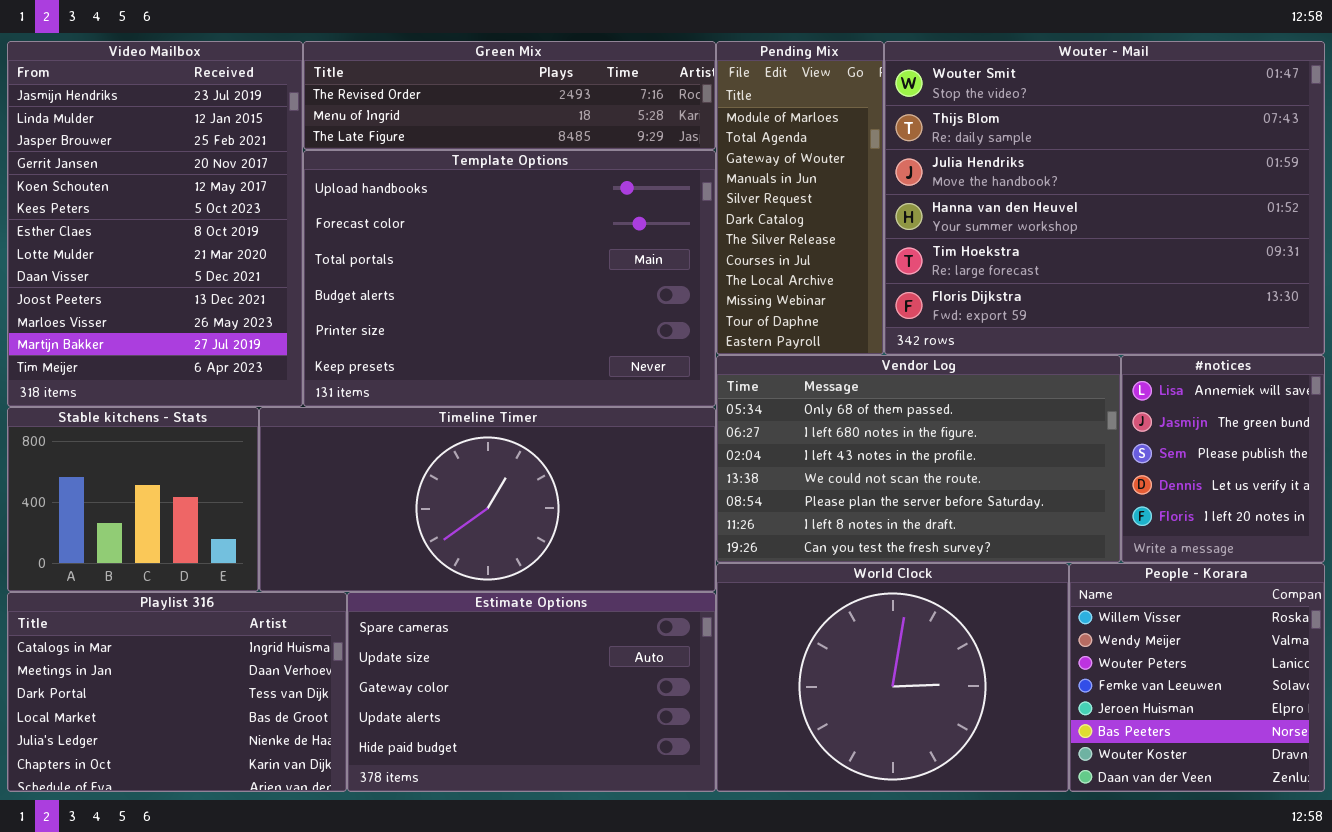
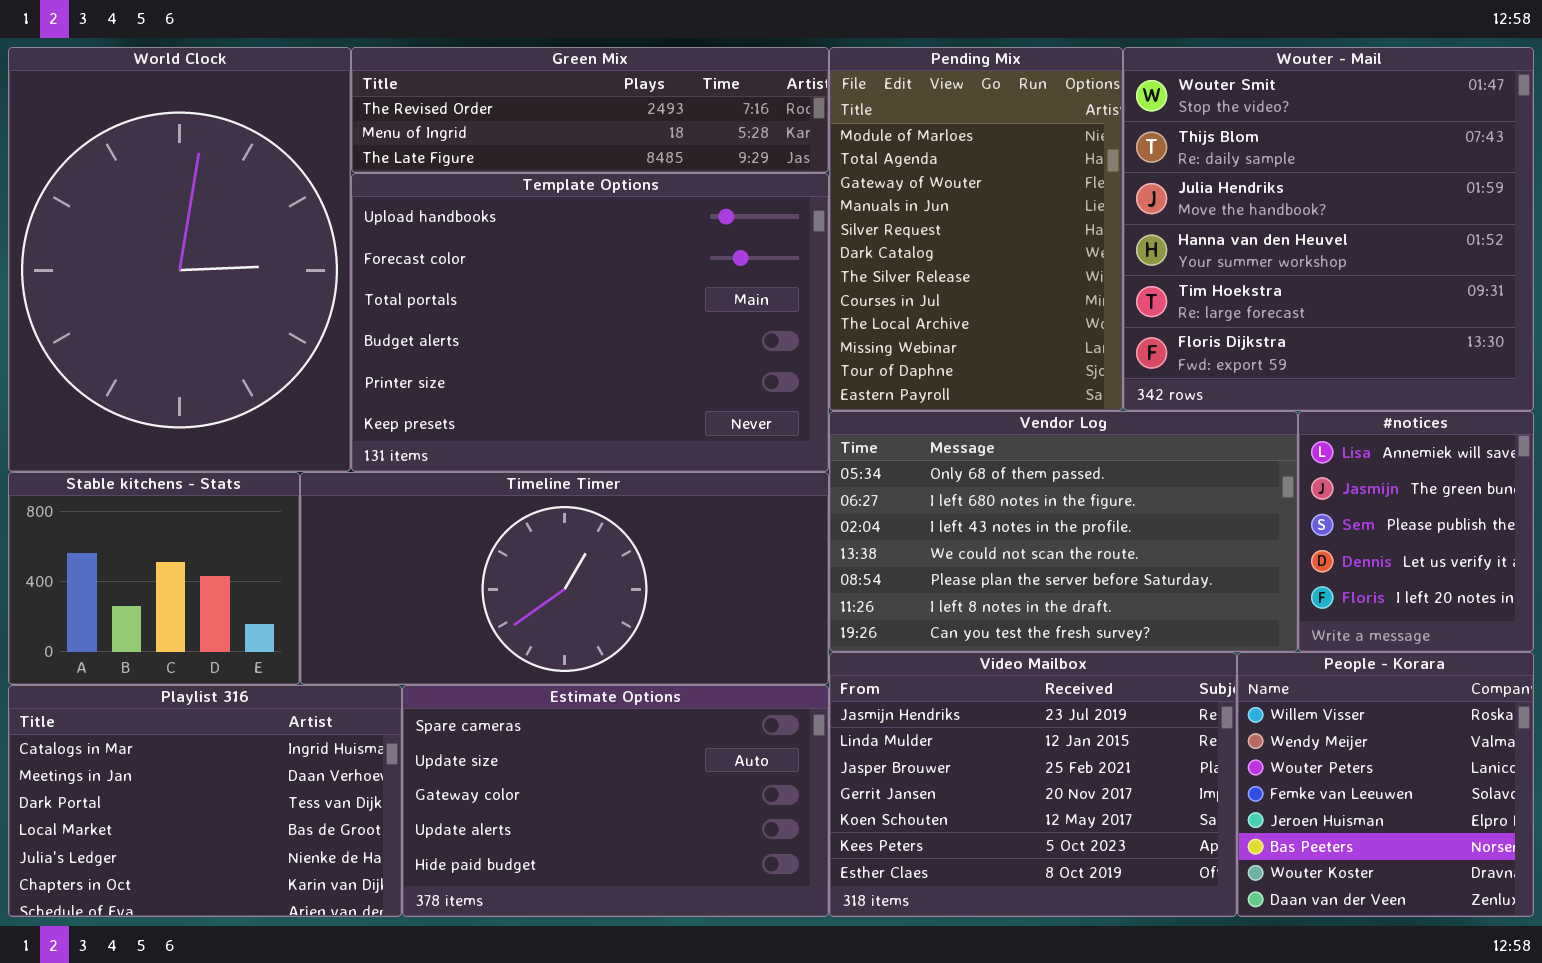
Video Mailbox: [7,41,303,407] -> [829,652,1237,917], moved, resized
Pending Mix: [716,41,884,355] -> [829,47,1123,411], resized
Wouter - Mail: [884,41,1325,355] -> [1123,47,1534,411], resized
World Clock: [716,563,1069,792] -> [8,47,351,472], moved, resized

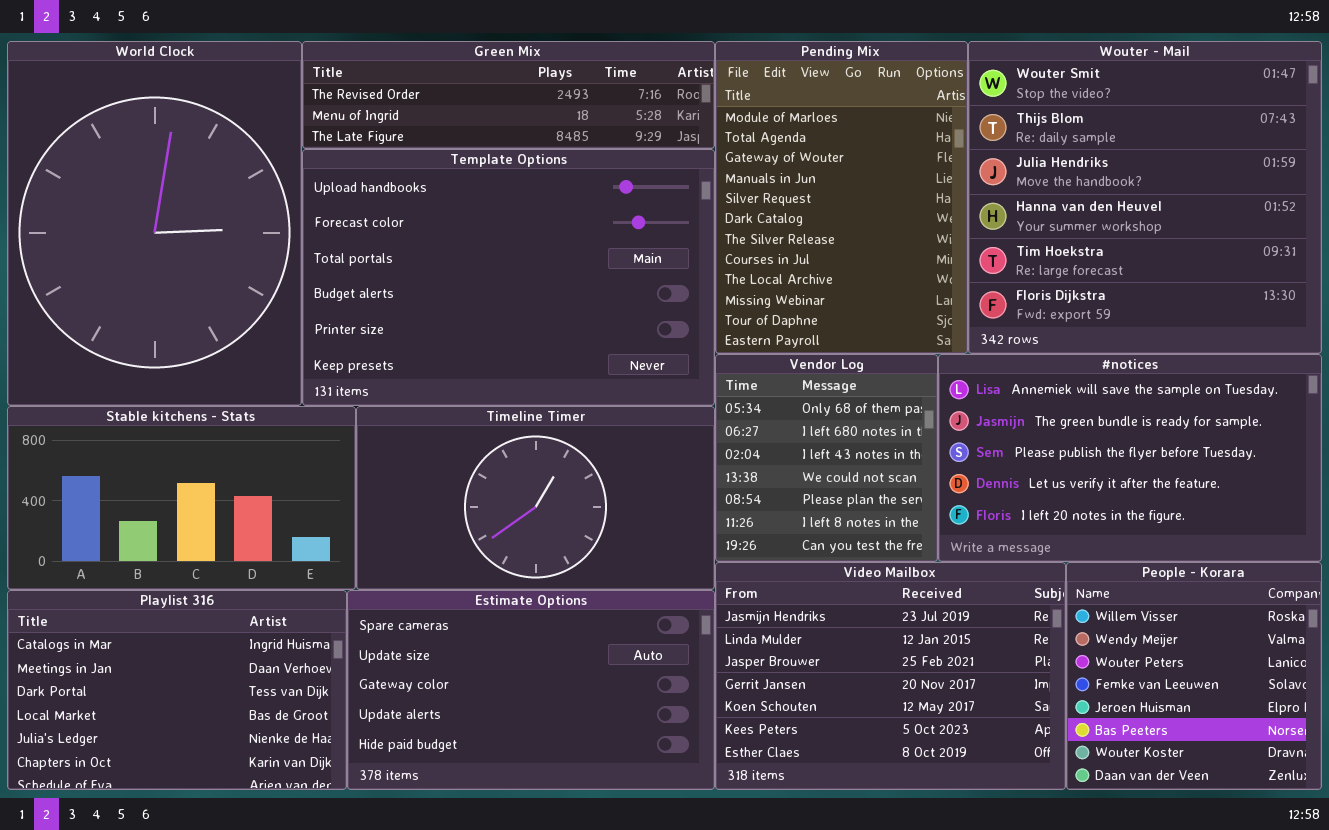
Vendor Log: [829,411,1298,652] -> [715,354,938,562], resized
#notices: [1298,411,1534,652] -> [938,354,1322,562], resized
Stable kitchens - Stats: [8,472,300,685] -> [7,406,356,590], resized
Timeline Timer: [300,472,829,685] -> [356,406,715,590], resized

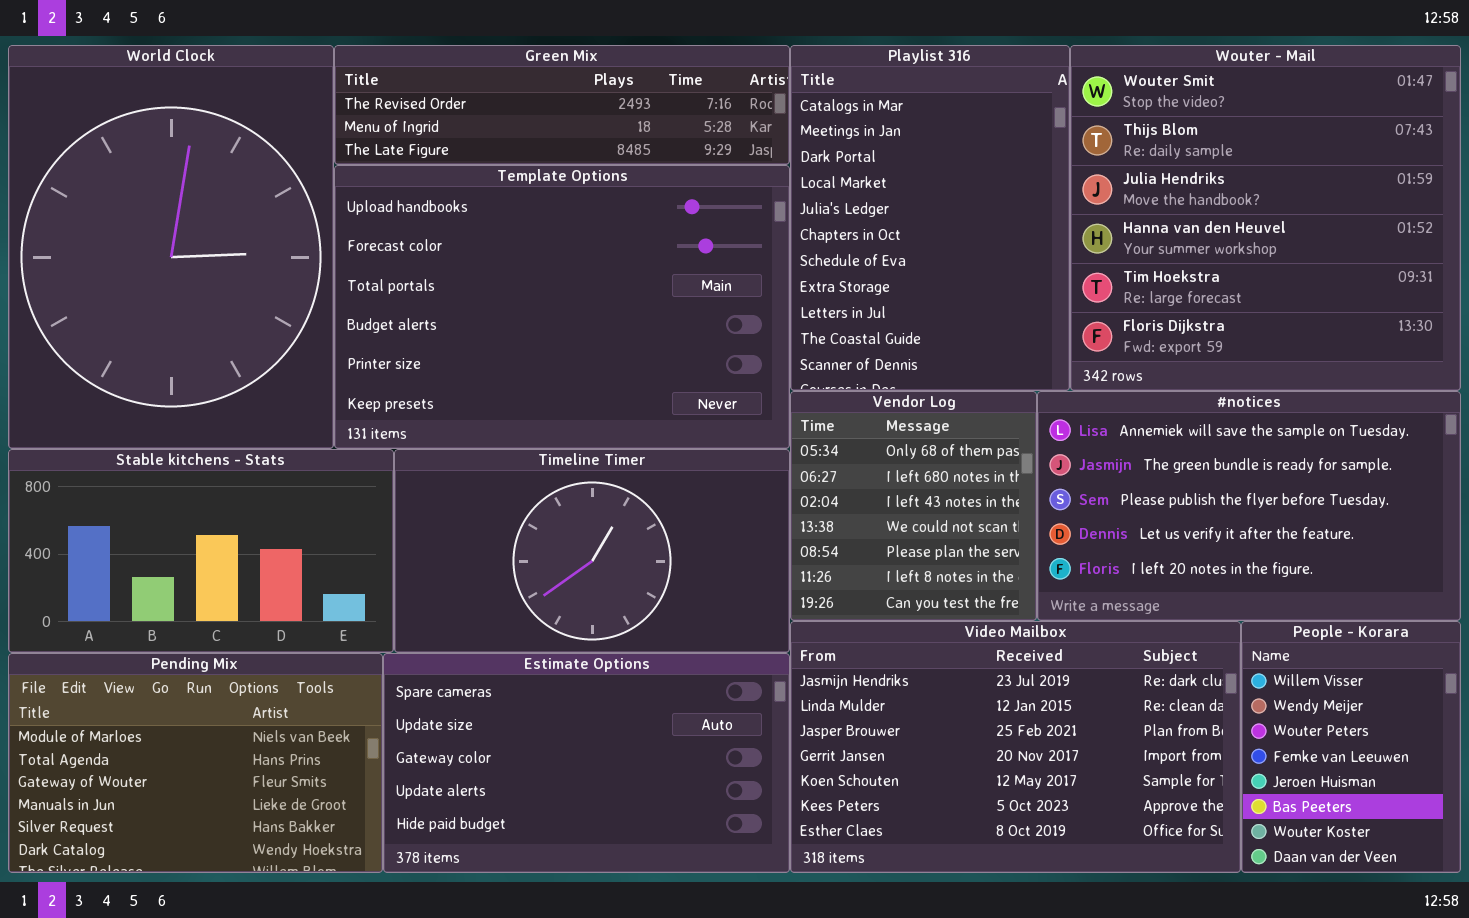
Pending Mix: [715,41,968,354] -> [8,653,383,873], moved, resized
Video Mailbox: [715,562,1066,790] -> [790,621,1241,873], resized
People - Korara: [1066,562,1322,790] -> [1241,621,1461,873], resized
Playlist 316: [7,590,347,790] -> [790,45,1070,391], moved, resized

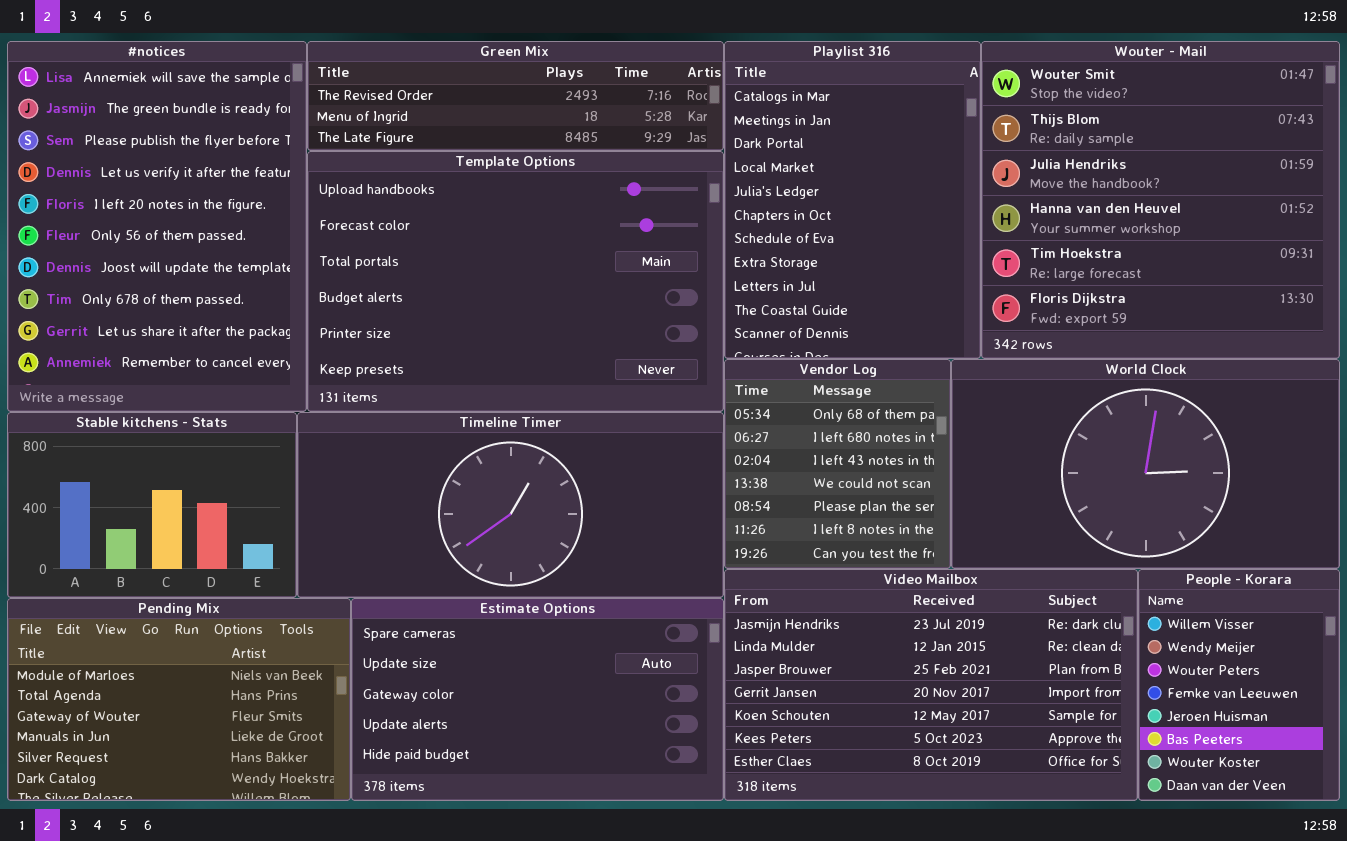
World Clock: [8,45,334,449] -> [951,359,1340,569], moved, resized
#notices: [1037,391,1461,621] -> [7,41,307,412], moved, resized
Stable kitchens - Stats: [8,449,394,653] -> [7,412,297,598], resized
Timeline Timer: [394,449,790,653] -> [297,412,724,598], resized

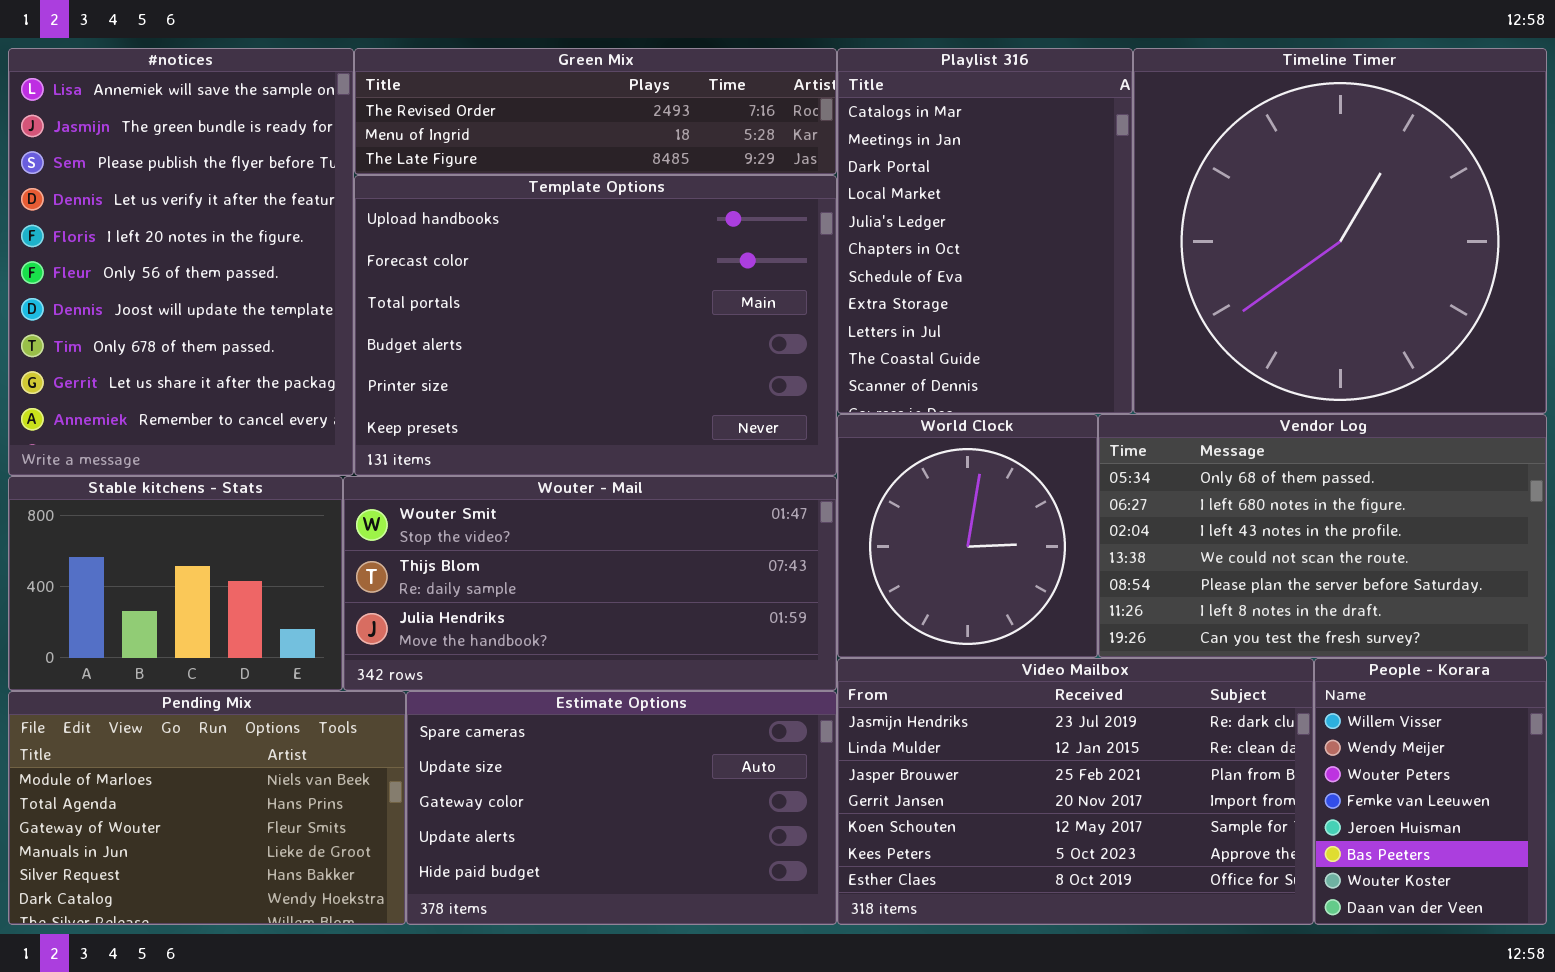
Wouter - Mail: [981,41,1340,359] -> [343,476,837,691], moved, resized
Vendor Log: [724,359,951,569] -> [1098,414,1547,658], moved, resized
World Clock: [951,359,1340,569] -> [837,414,1098,658], moved, resized
Timeline Timer: [297,412,724,598] -> [1133,48,1547,414], moved, resized

